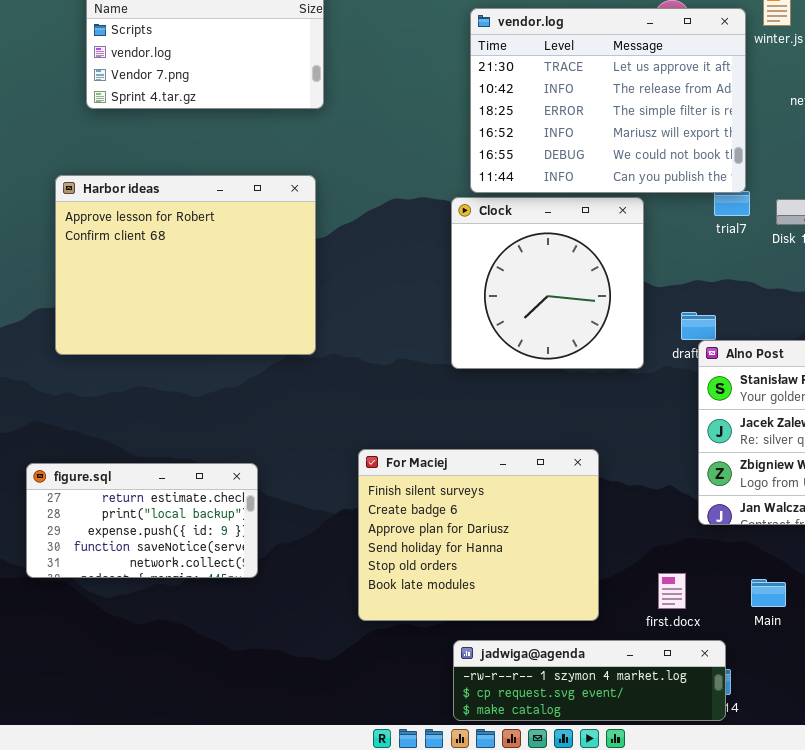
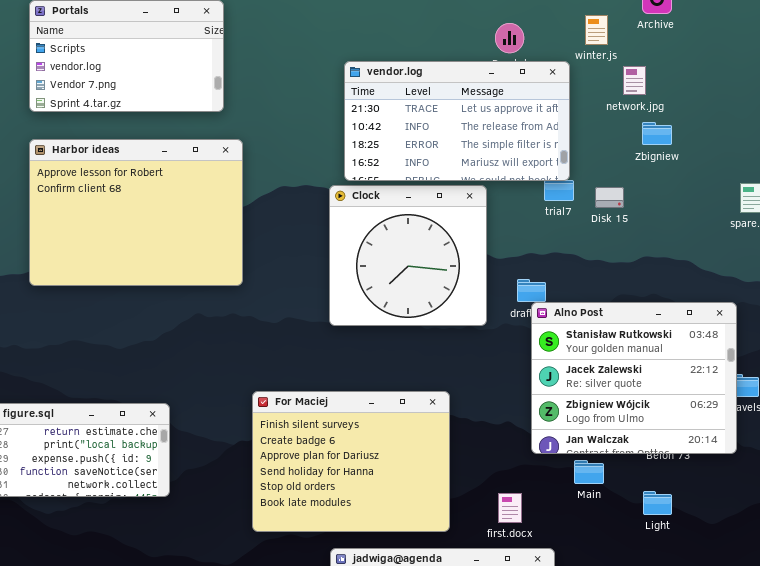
vendor.log: [470,8,746,193] -> [344,61,570,181], resized
Harbor ideas: [55,175,316,355] -> [29,139,243,286], moved
Main: [751,579,786,607] -> [574,460,604,484], moved

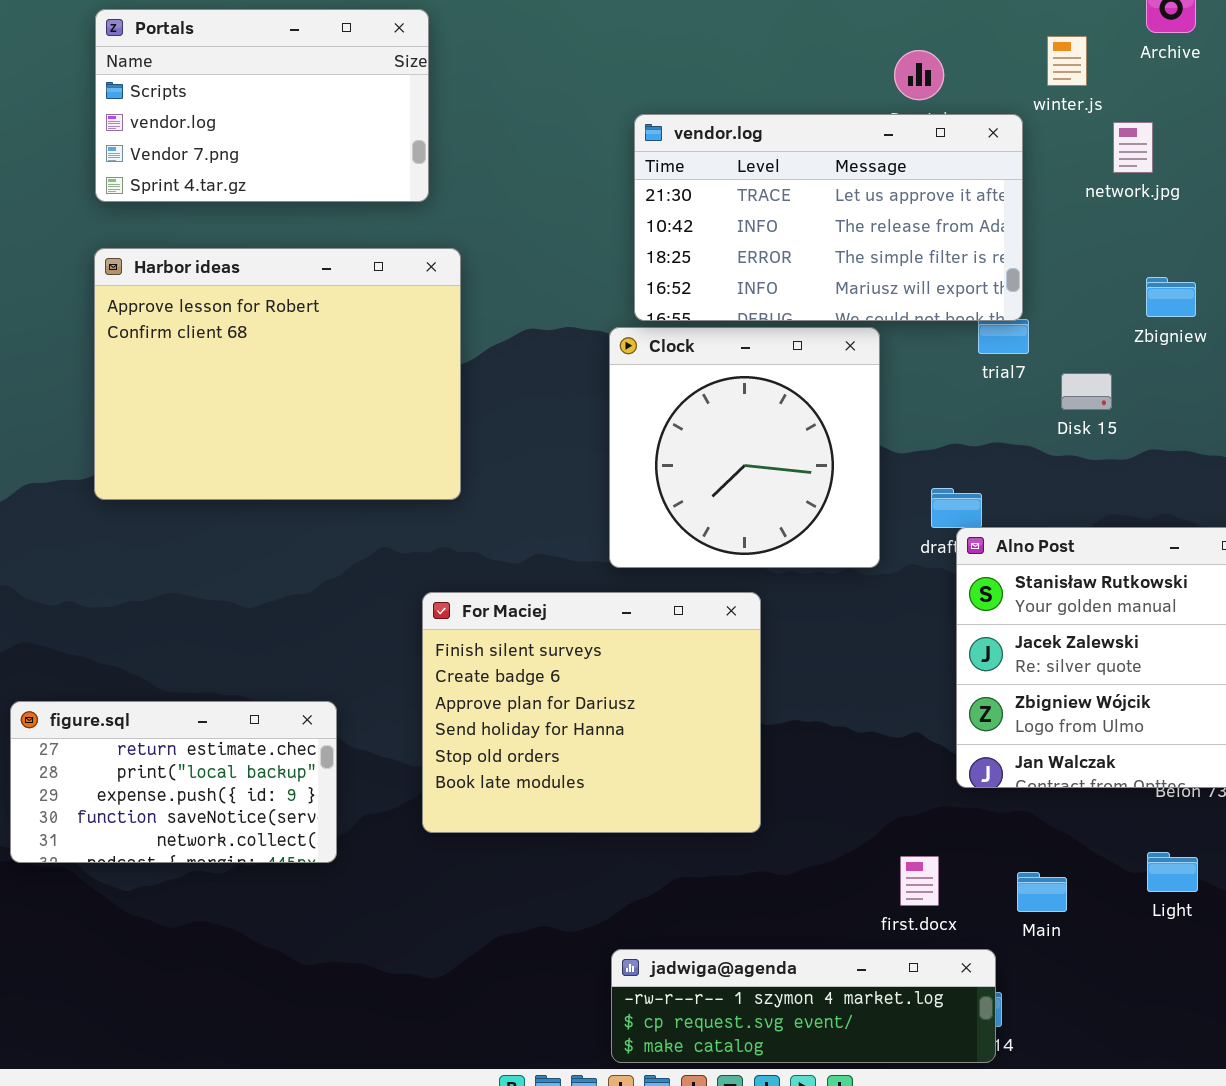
Zbigniew: [642,122,672,145] -> [1146,277,1196,317], moved
Disk 15: [595,187,624,208] -> [1061,373,1112,410], moved
For Maciej: [252,391,450,532] -> [422,592,761,833], moved
Main: [574,460,604,484] -> [1017,872,1067,912], moved

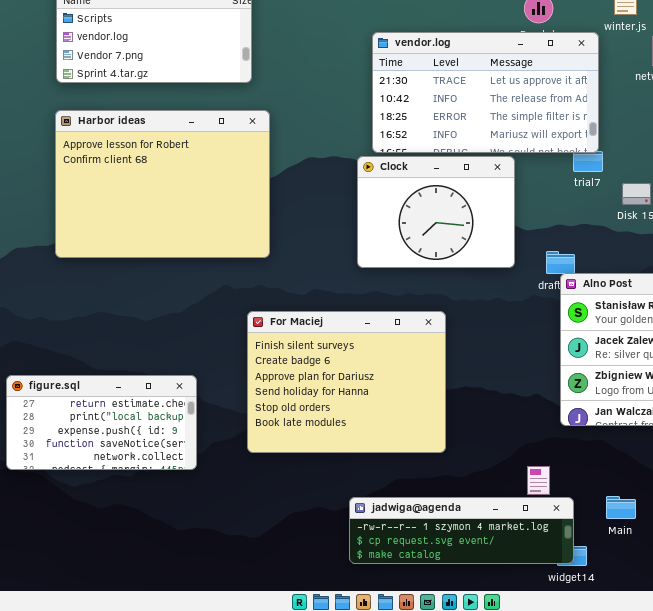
Clock: [609,327,880,568] -> [357,156,515,268], resized
Main: [1017,872,1067,912] -> [606,496,636,519], moved
jadwiga@agenda: [611,949,996,1063] -> [349,497,574,564], moved

